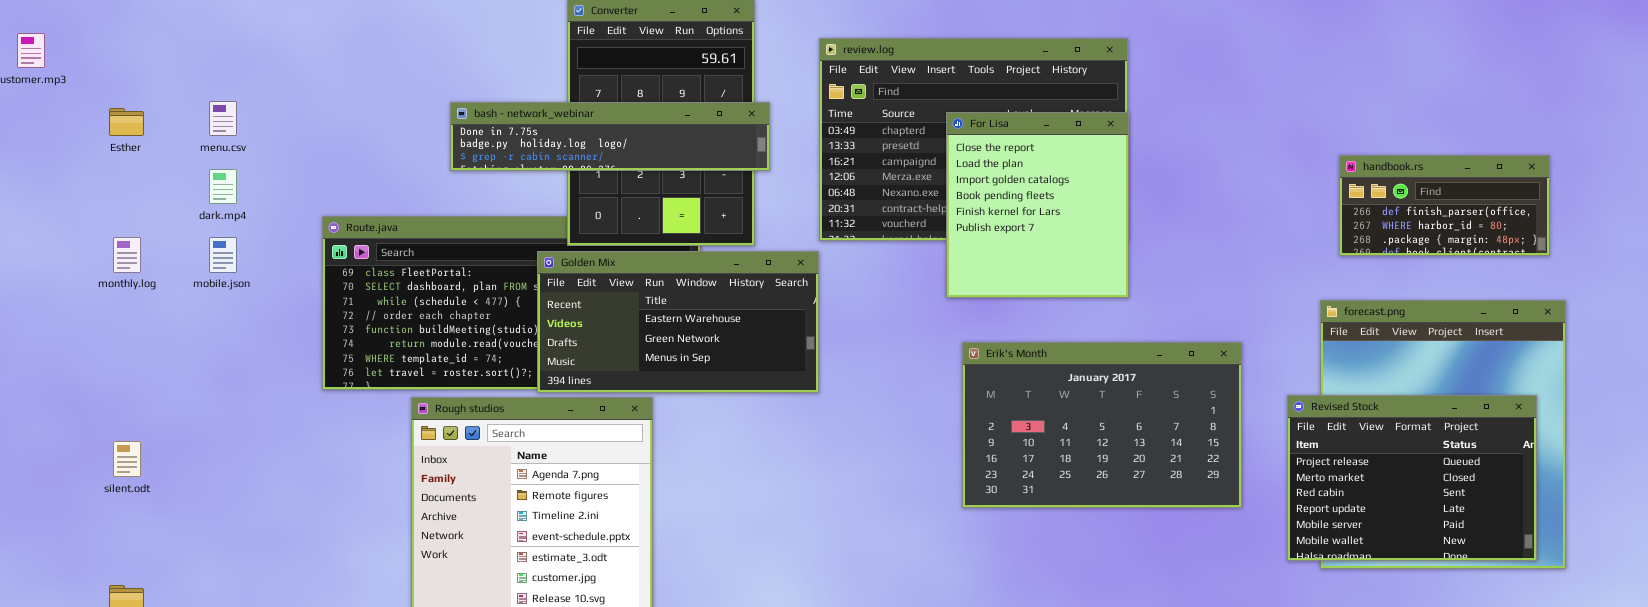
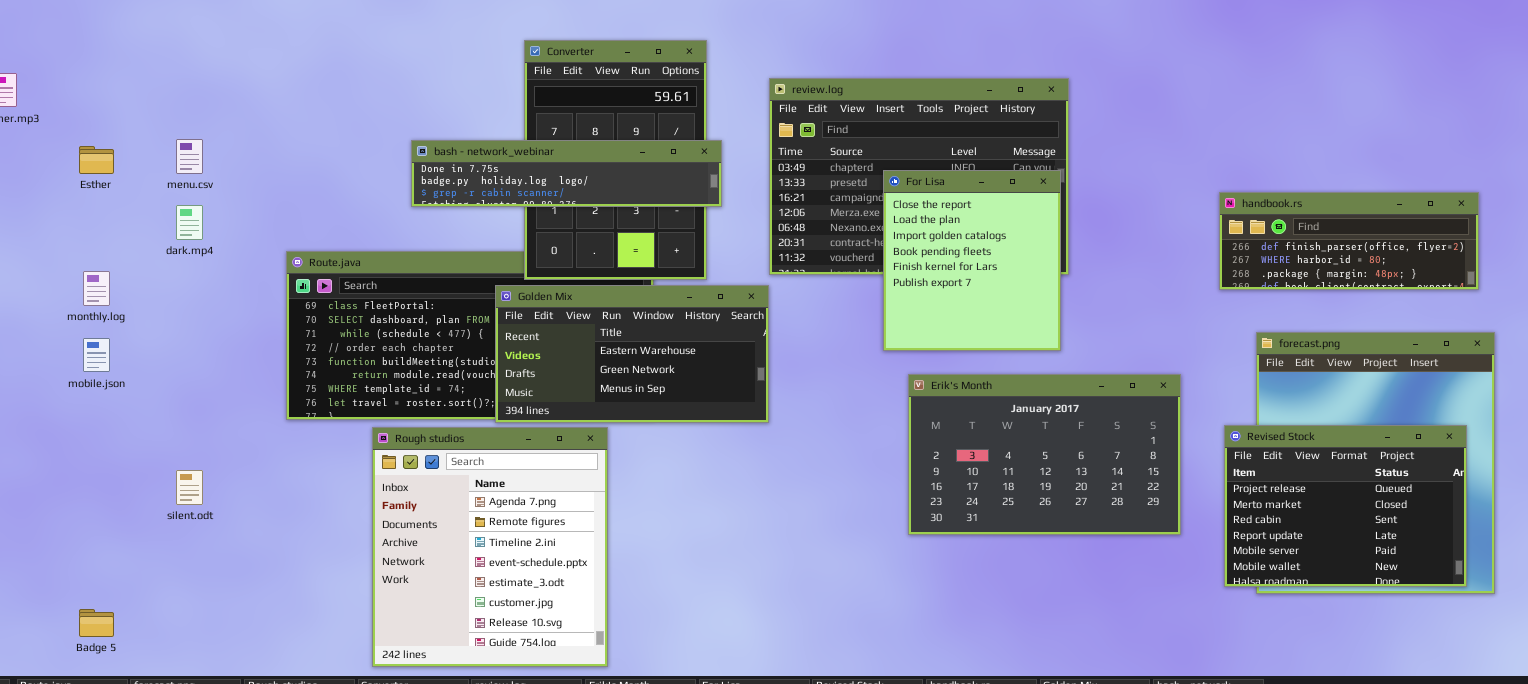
For Lisa: [946,112,1129,298] -> [883,170,1061,351], moved
handbook.rs: [1339,155,1550,256] -> [1219,192,1479,290], resized
mobile.json: [209,237,237,273] -> [83,338,110,372], moved
silent.odt: [113,441,141,477] -> [176,470,203,505], moved

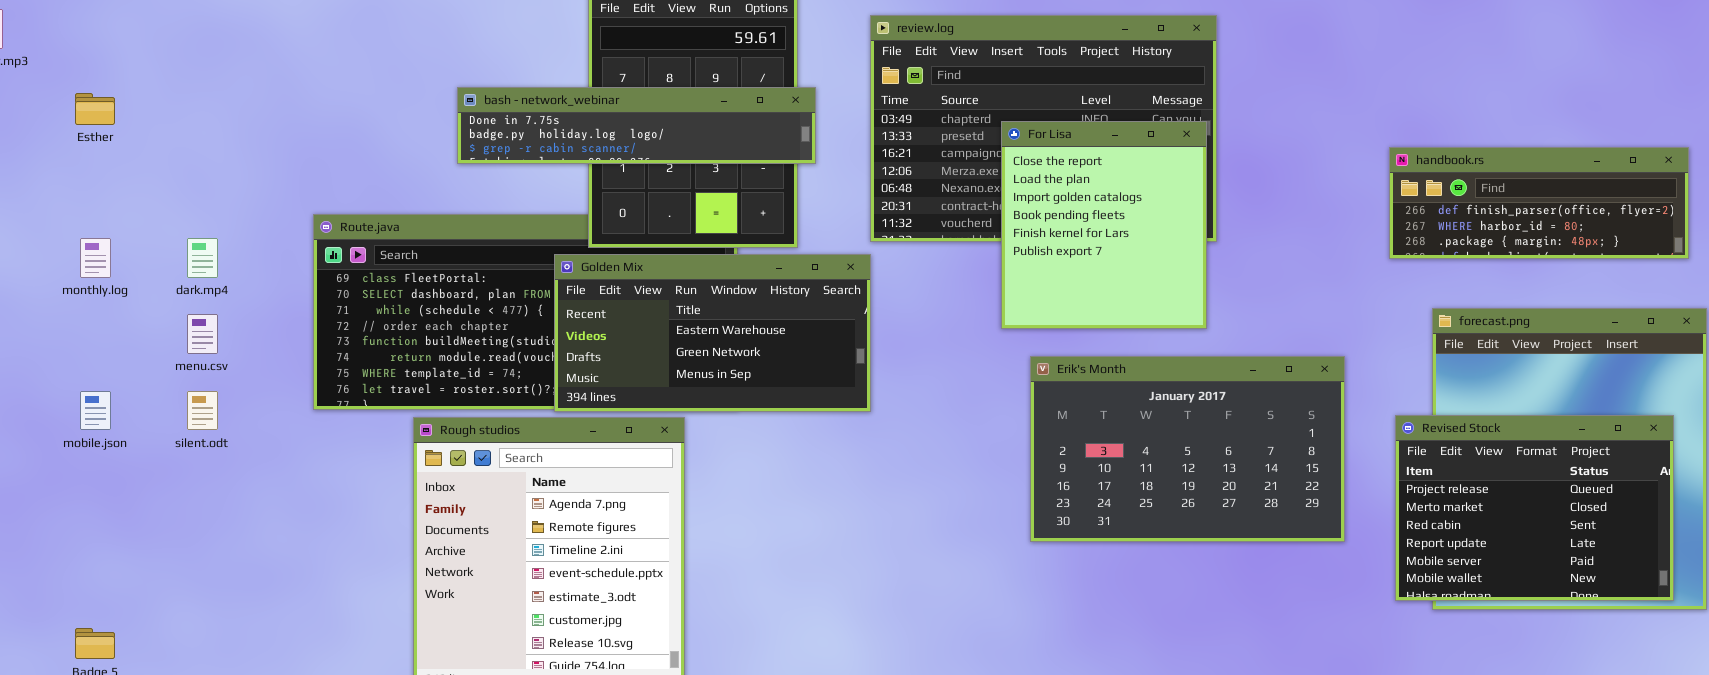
menu.csv: [176,139,203,174] -> [187,314,218,354], moved
dark.mp4: [176,205,203,240] -> [187,238,218,278], moved
mobile.json: [83,338,110,372] -> [80,391,111,430], moved
silent.odt: [176,470,203,505] -> [187,391,218,430], moved

